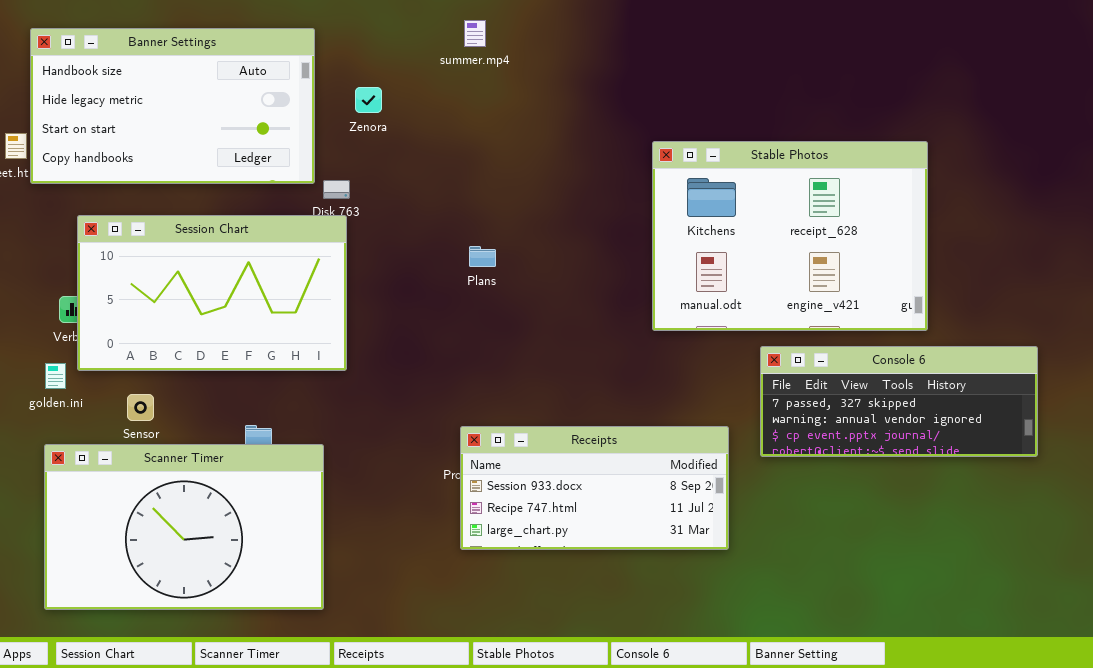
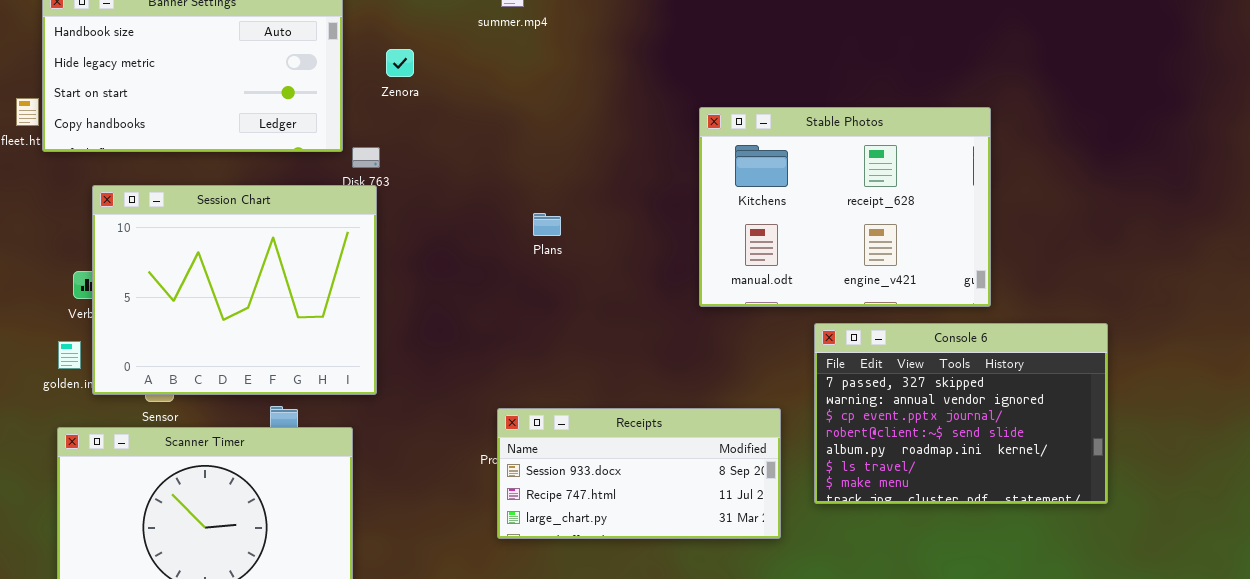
Session Chart: [77,215,347,371] -> [92,185,377,395], resized
Plans: [469,246,496,267] -> [533,213,561,236], moved
Console 6: [760,346,1038,457] -> [814,323,1108,504], resized

